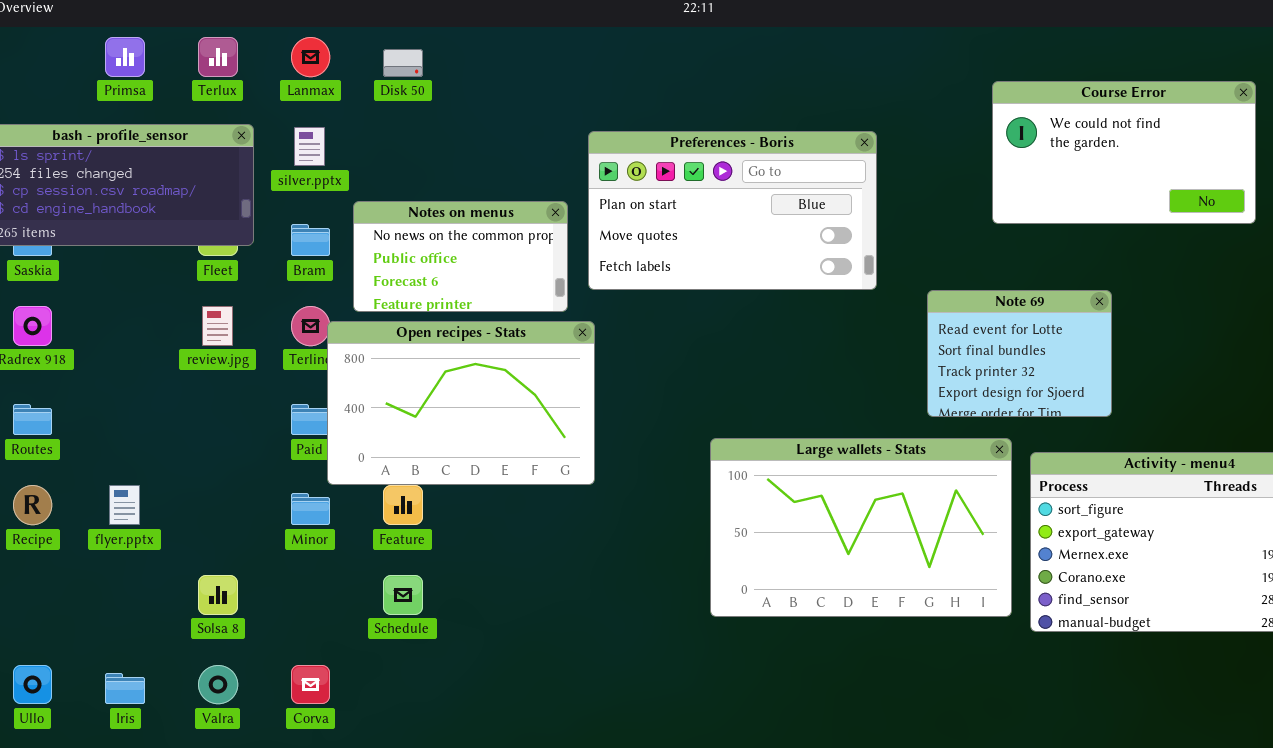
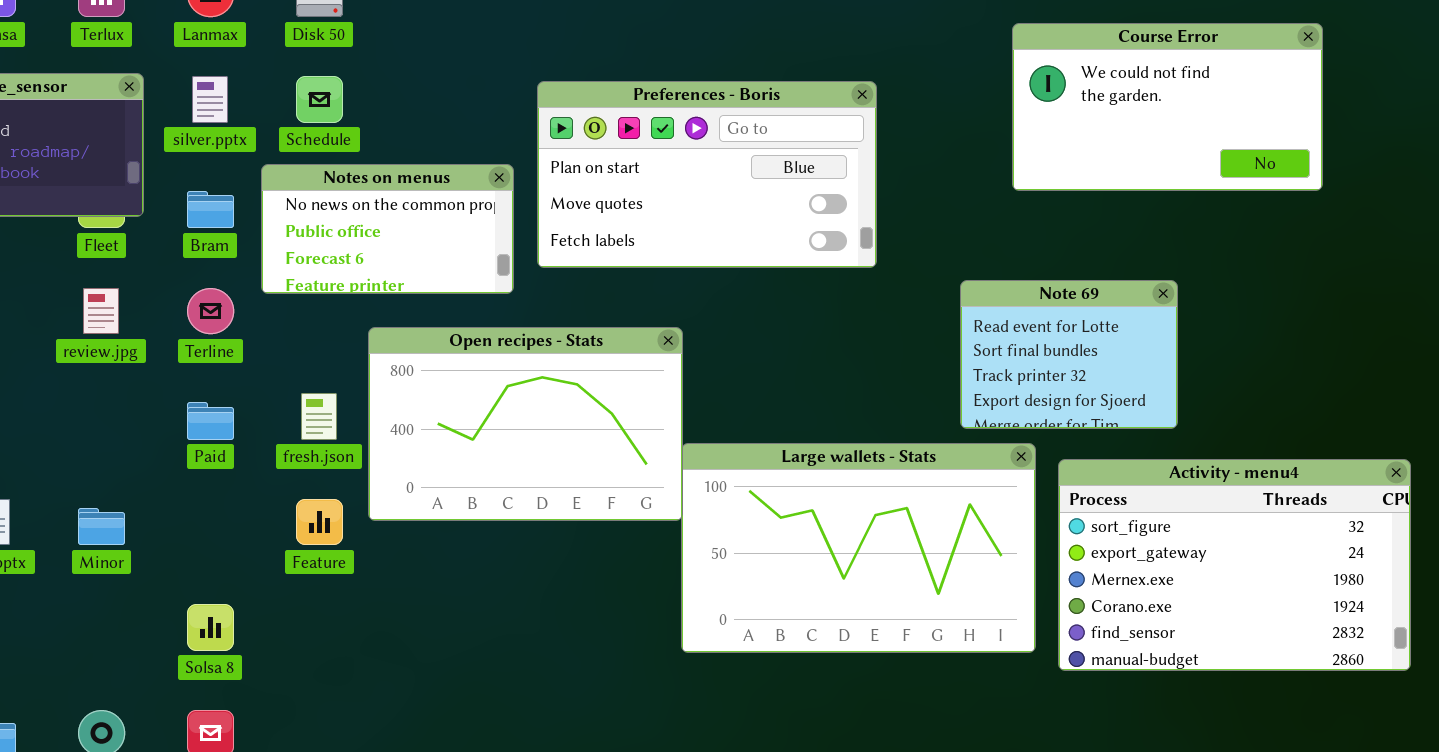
Note 69: [927,290,1112,417] -> [960,280,1178,429], moved
Open recipes - Stats: [327,321,595,485] -> [368,327,683,521], moved
Minor: [291,493,330,525] -> [78,508,125,545], moved
Solsa 8: [198,575,238,615] -> [187,604,234,651], moved
Schedule: [383,575,423,615] -> [296,76,343,123], moved

